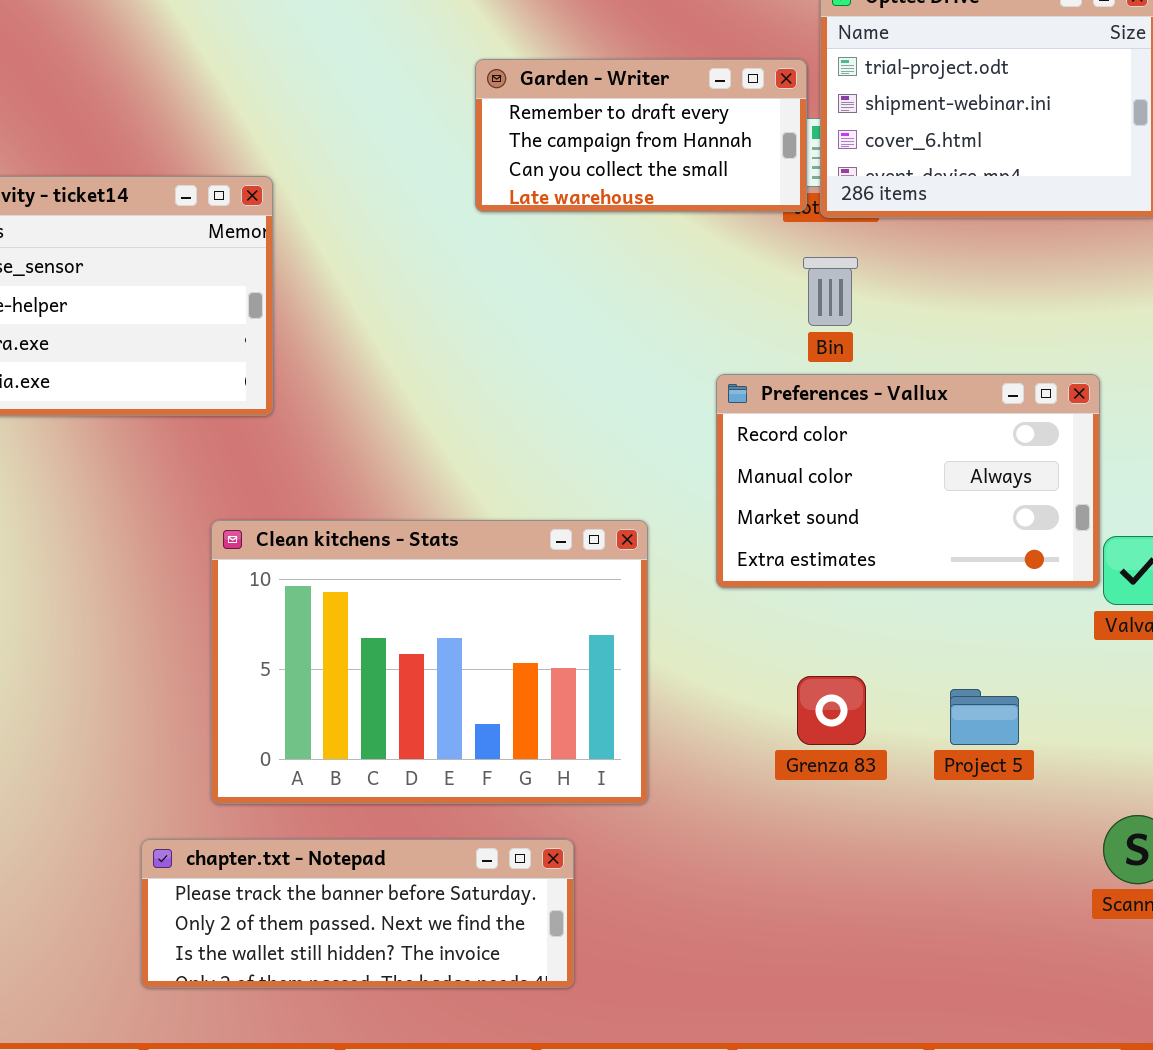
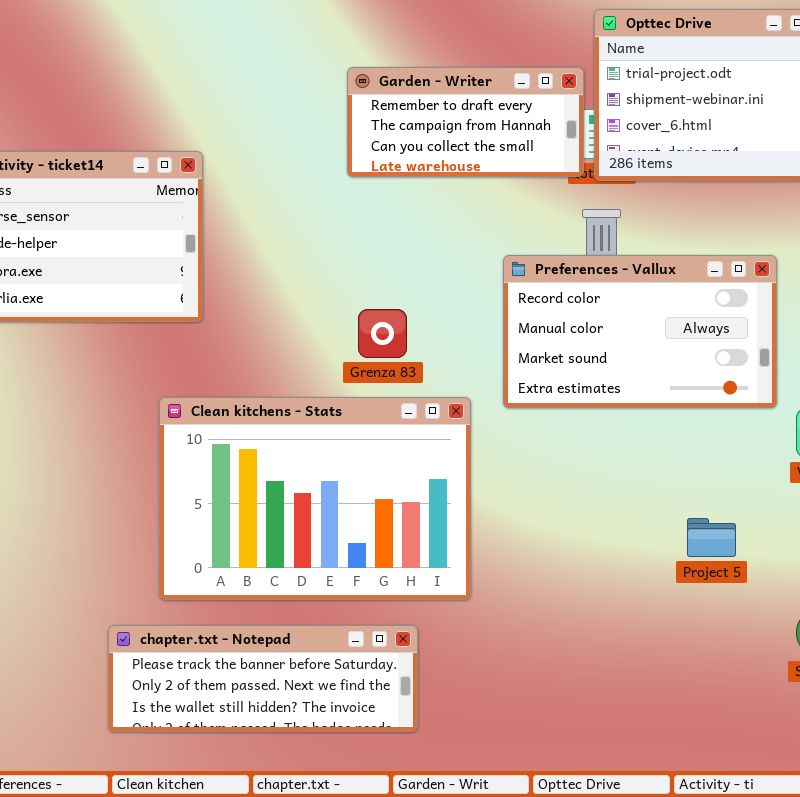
Preferences - Vallux: [716,374,1100,588] -> [503,255,777,408], moved
Grenza 83: [797,676,866,745] -> [358,309,407,358], moved

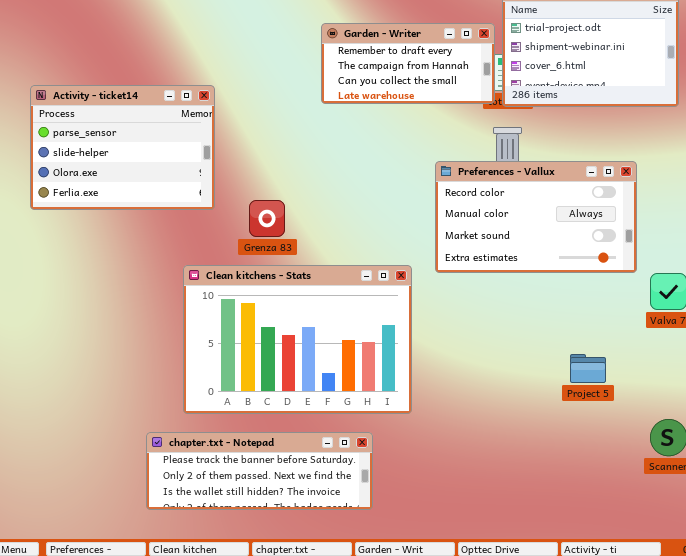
Grenza 83: [358,309,407,358] -> [249,200,285,237], moved

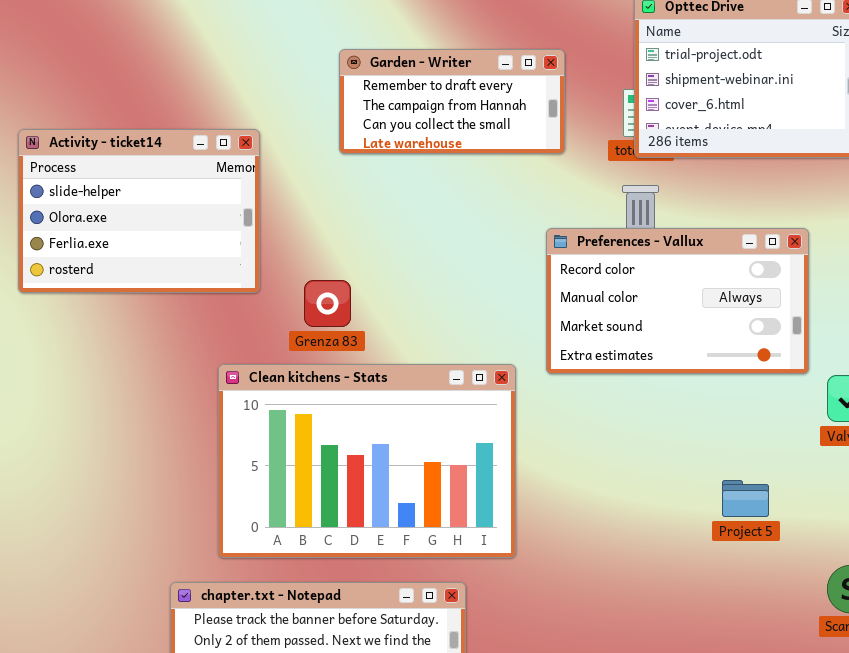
Garden - Writer: [321,23,495,104] -> [339,49,565,154], moved
Activity - ticket14: [30,85,215,210] -> [18,129,260,293], scrolled down 1 row

